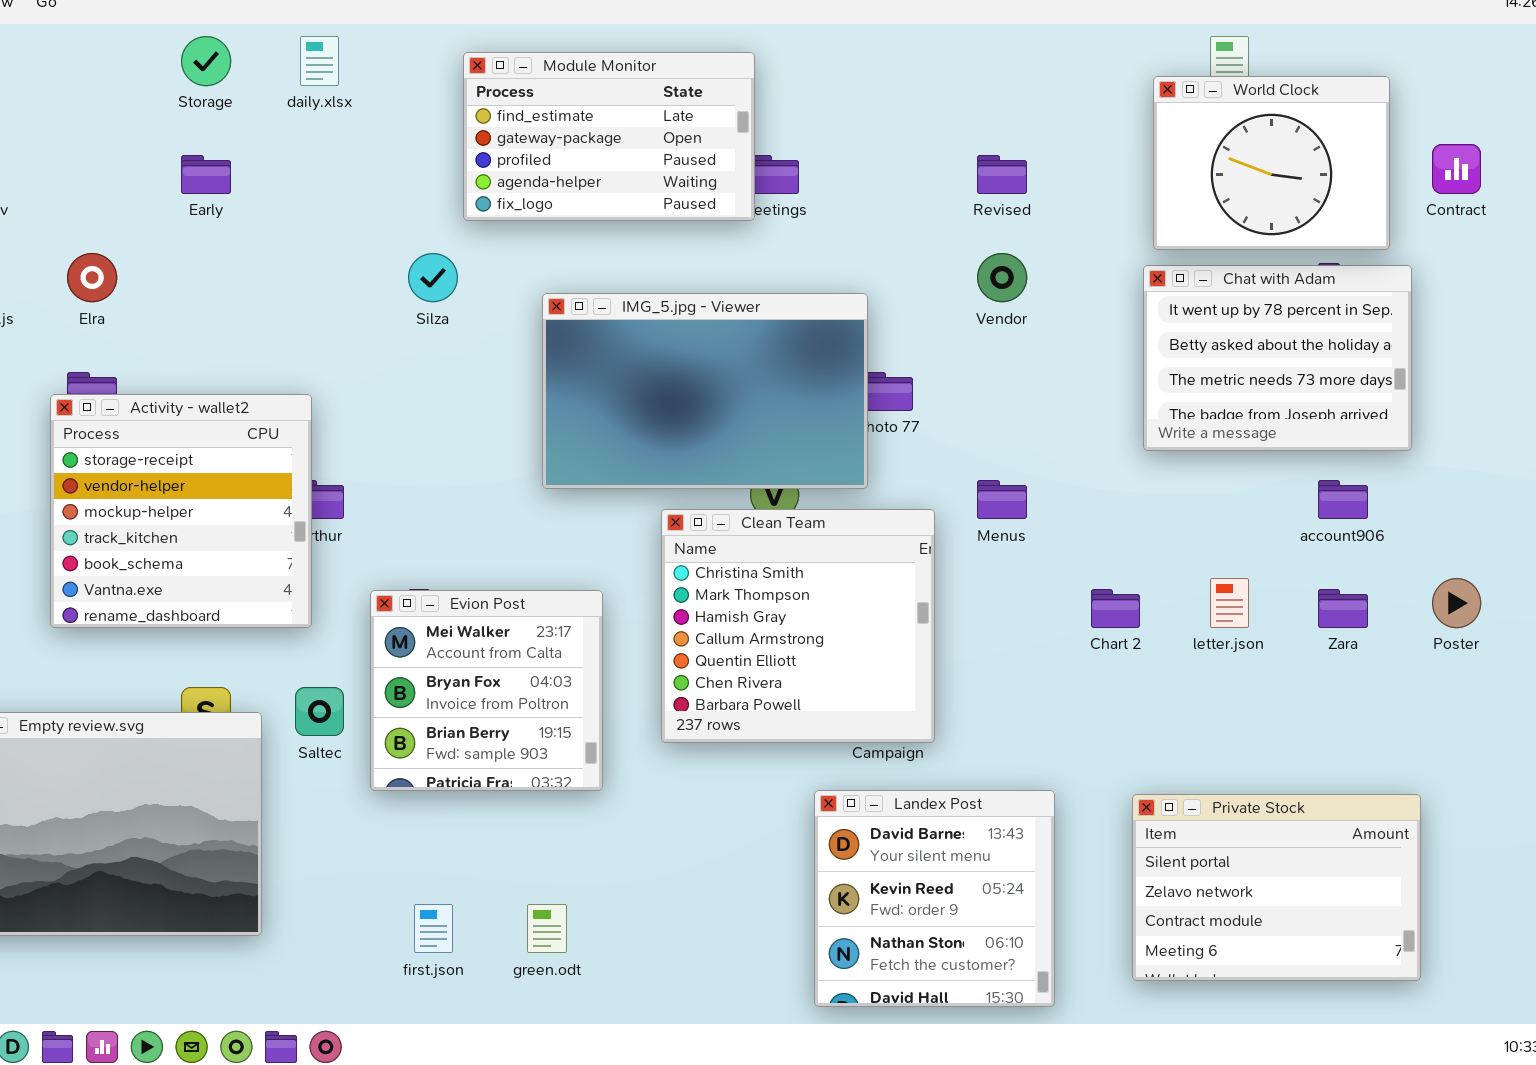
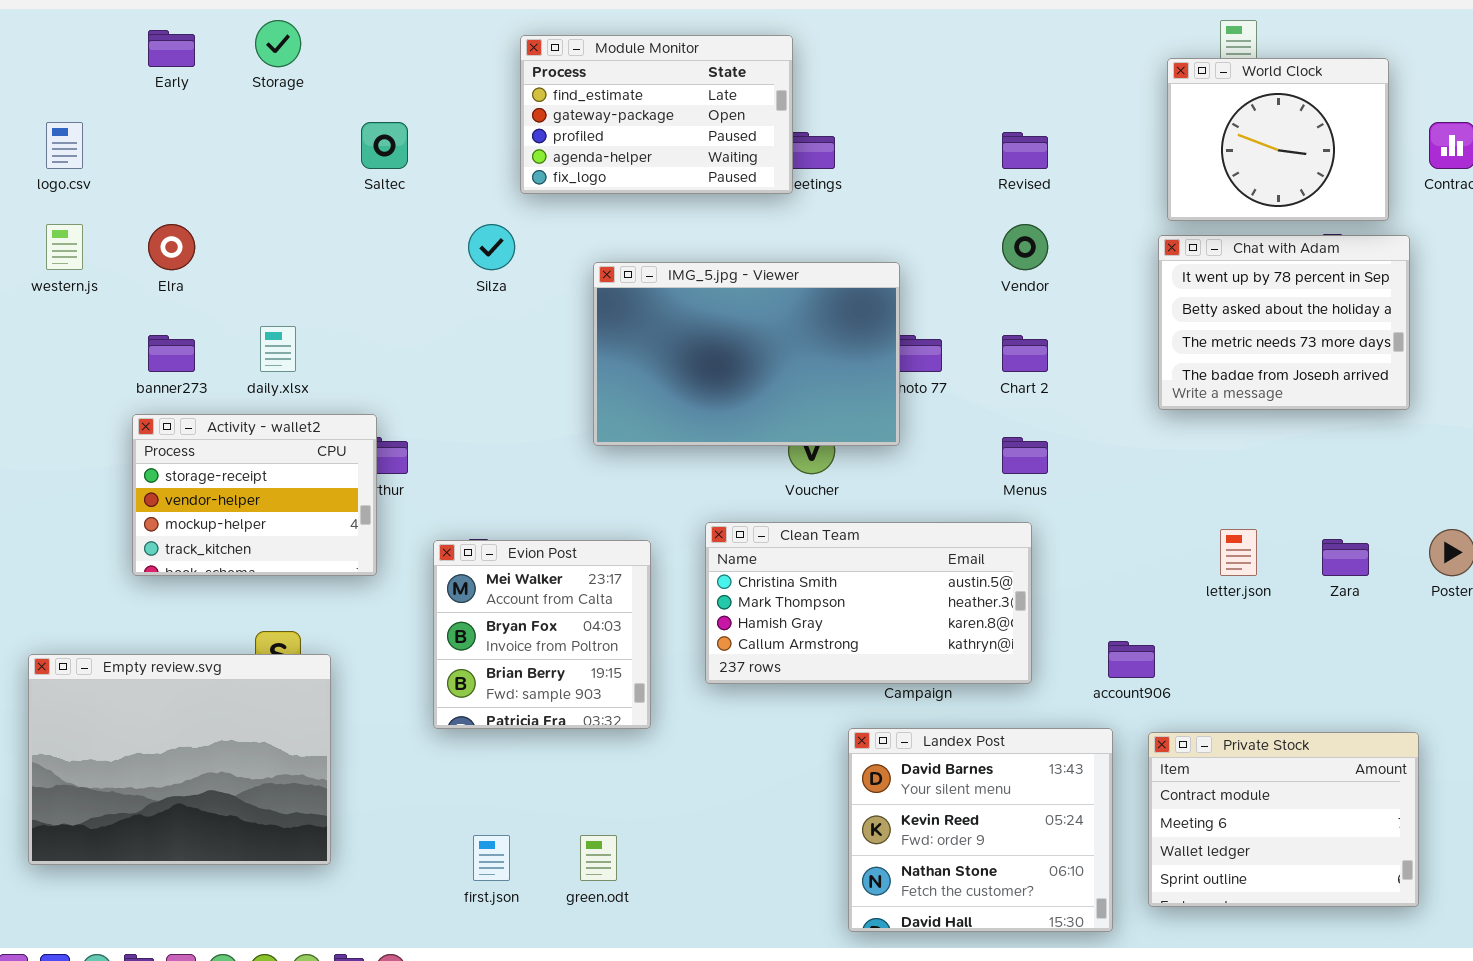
daily.xlsx: [300,36,339,86] -> [260,326,296,372], moved
Early: [181,155,231,194] -> [148,30,195,67], moved
Activity - wallet2: [50,394,312,628] -> [132,414,377,576], resized
account906: [1318,480,1368,519] -> [1108,641,1155,678], moved
Clean Team: [661,509,935,743] -> [705,522,1032,684], resized
Chart 2: [1091,589,1140,628] -> [1002,335,1048,372], moved
Saltec: [295,687,344,736] -> [361,122,408,169], moved
Landex Post: [814,790,1055,1007] -> [848,728,1113,932], resized
Private Stock: [1132,794,1421,981] -> [1148,732,1419,907], scrolled down 2 rows

